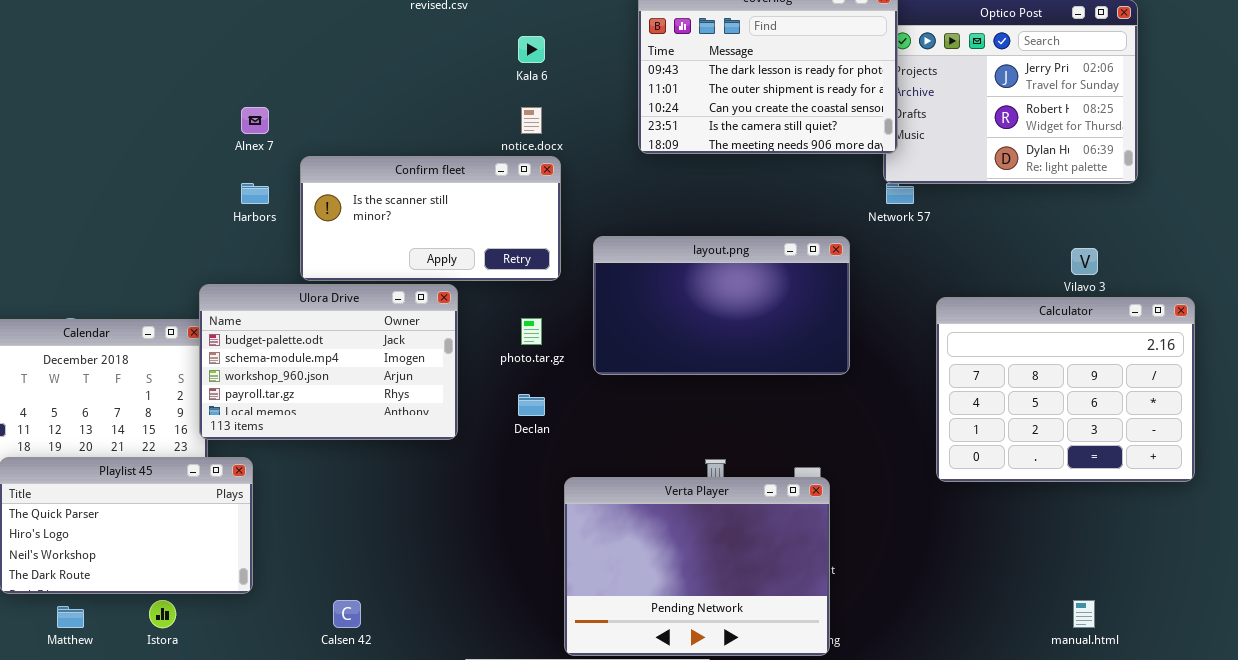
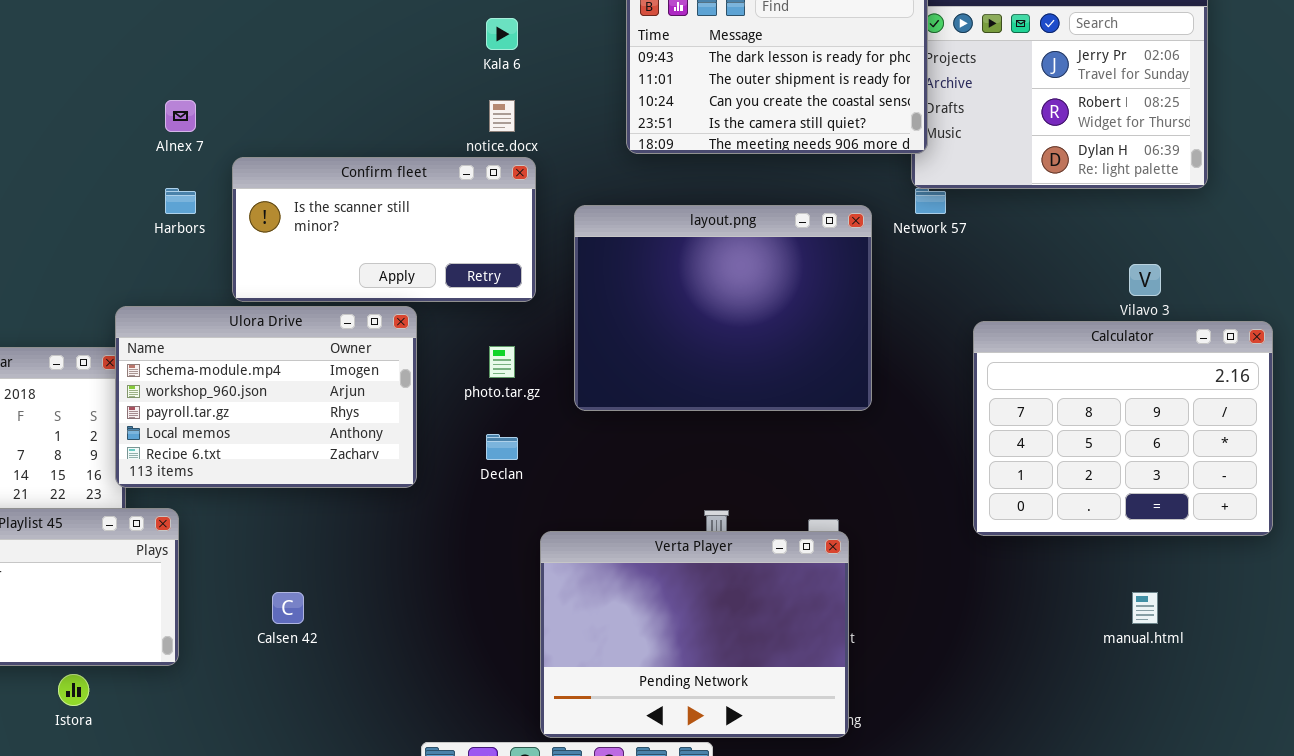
layout.png: [593,236,850,375] -> [574,205,872,411], resized
Ulora Drive: [199,284,458,440] -> [115,306,417,488], scrolled down 1 row
Calsen 42: [333,600,361,628] -> [272,592,304,624], moved
manual.html: [1073,600,1095,628] -> [1132,592,1158,624], moved

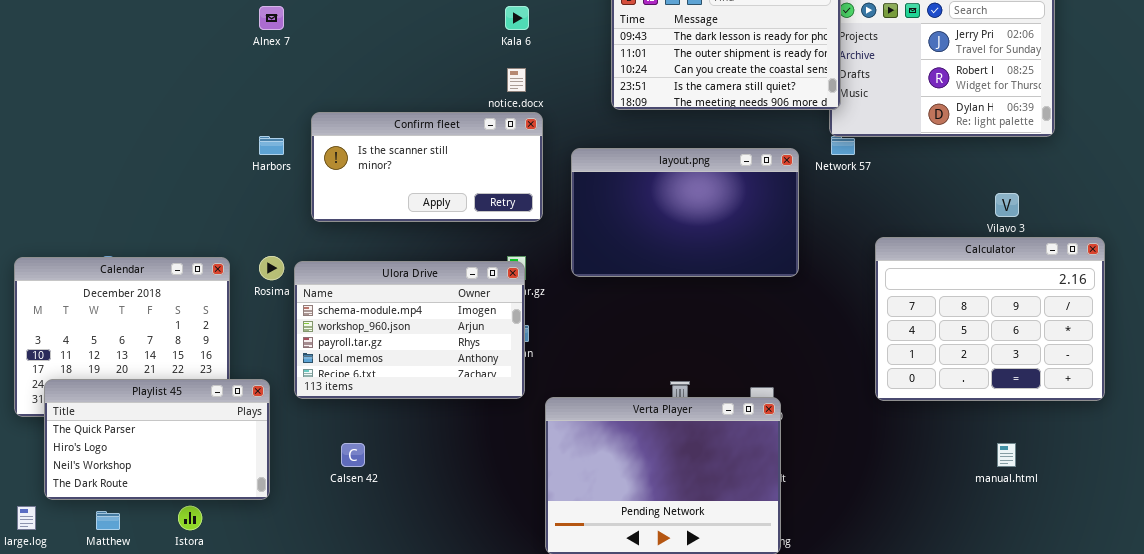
Alnex 7: [165,100,196,132] -> [259,6,284,30], moved
layout.png: [574,205,872,411] -> [571,148,799,277], resized
Ulora Drive: [115,306,417,488] -> [294,261,525,399], moved

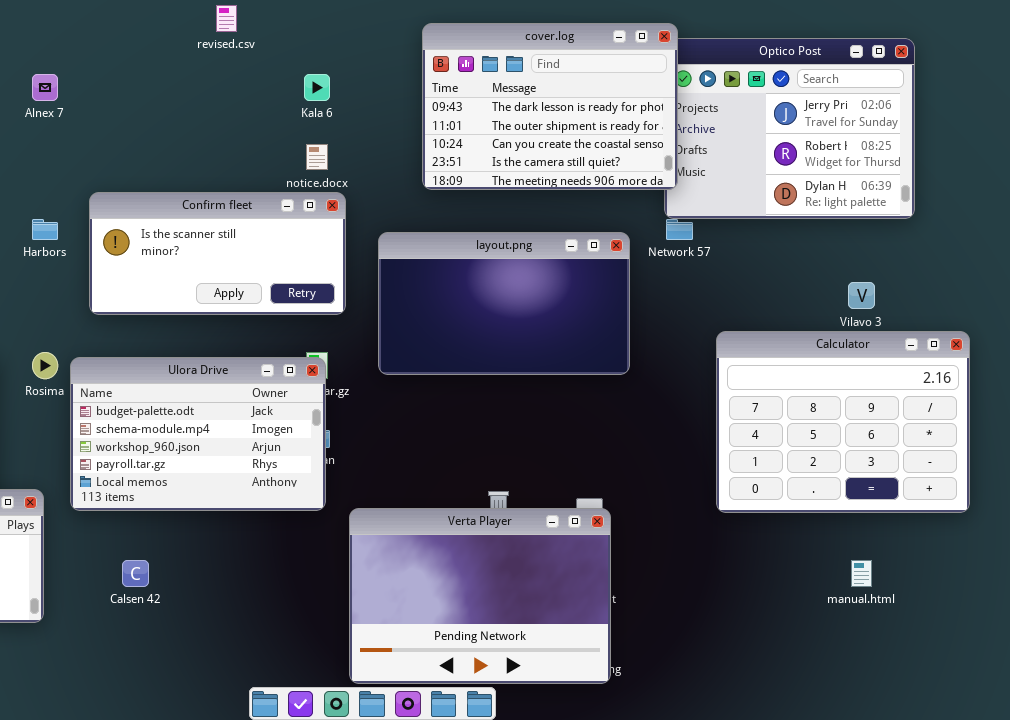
Ulora Drive: [294,261,525,399] -> [70,357,326,511], scrolled up 1 row

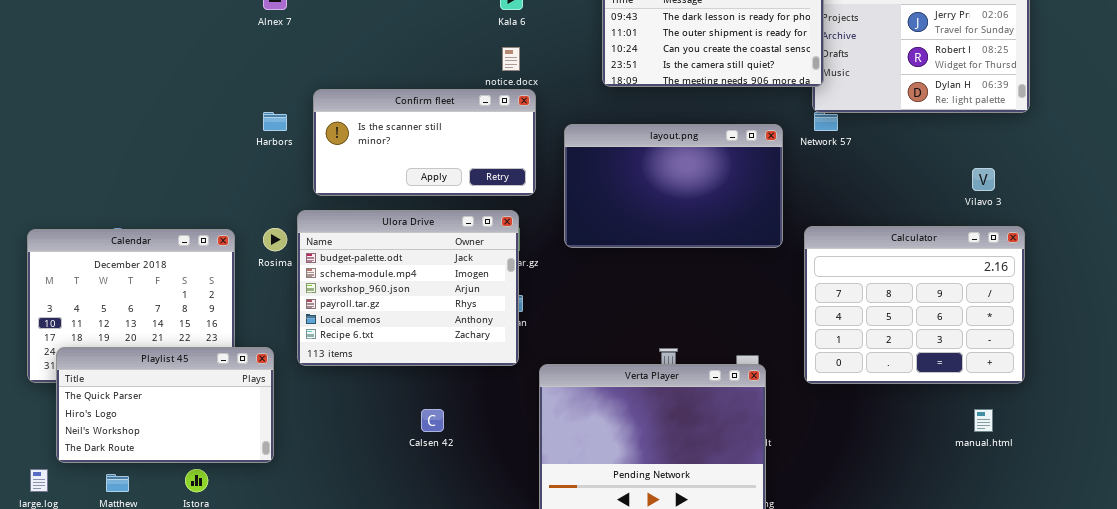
Calculator: [716,331,970,513] -> [804,226,1025,384], moved
Ulora Drive: [70,357,326,511] -> [297,210,519,366], resized
Calsen 42: [122,560,149,587] -> [421,409,444,432], moved

